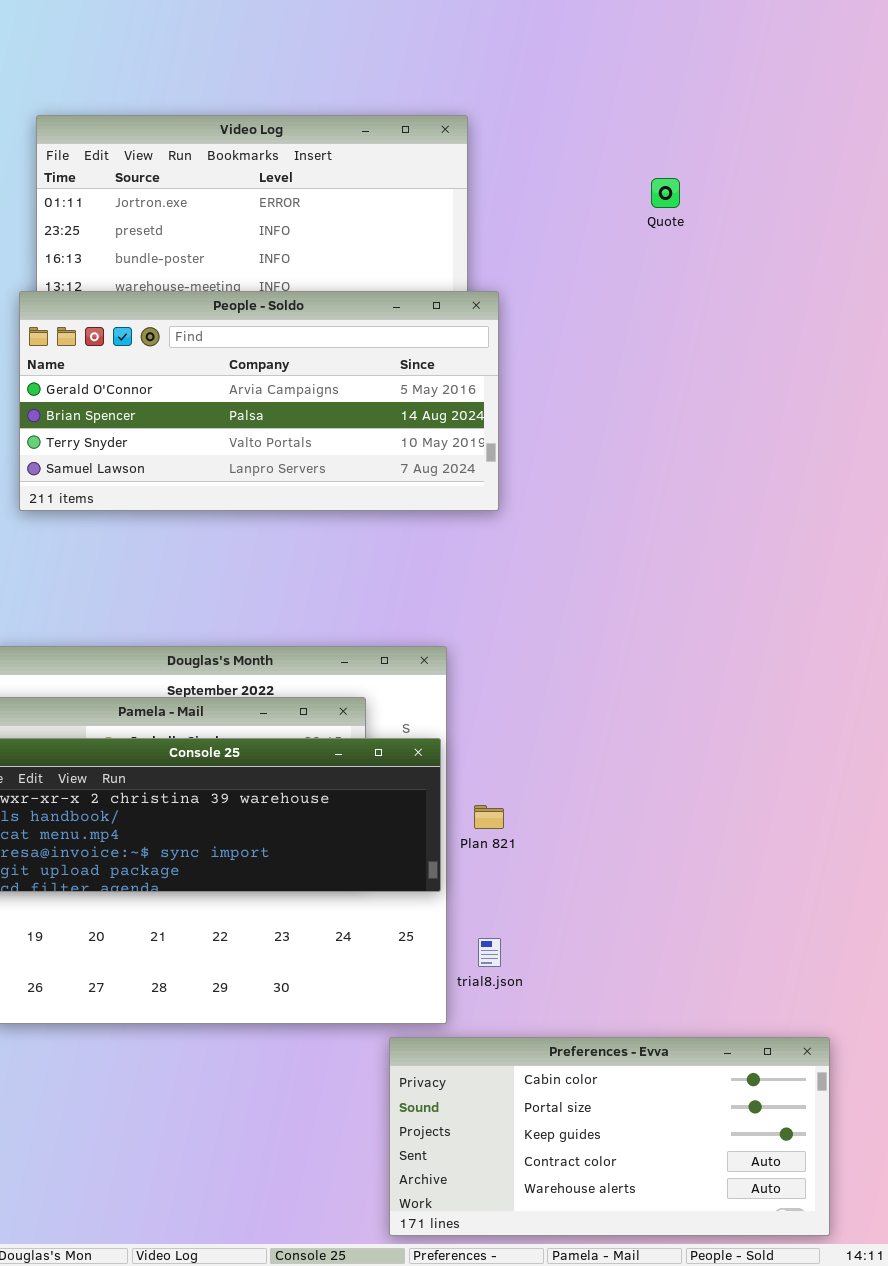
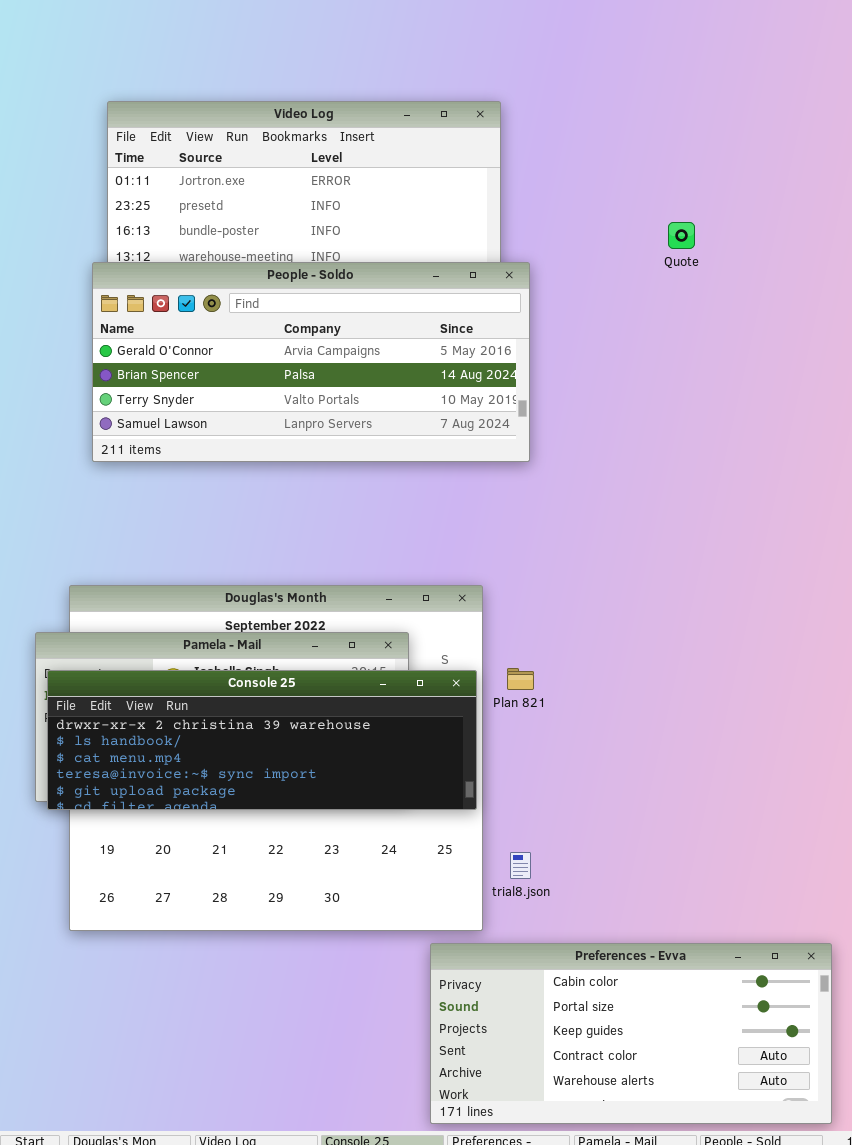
Quote: [651,178,680,208] -> [668,222,695,249], moved
Plan 821: [474,805,504,829] -> [507,668,534,690], moved

